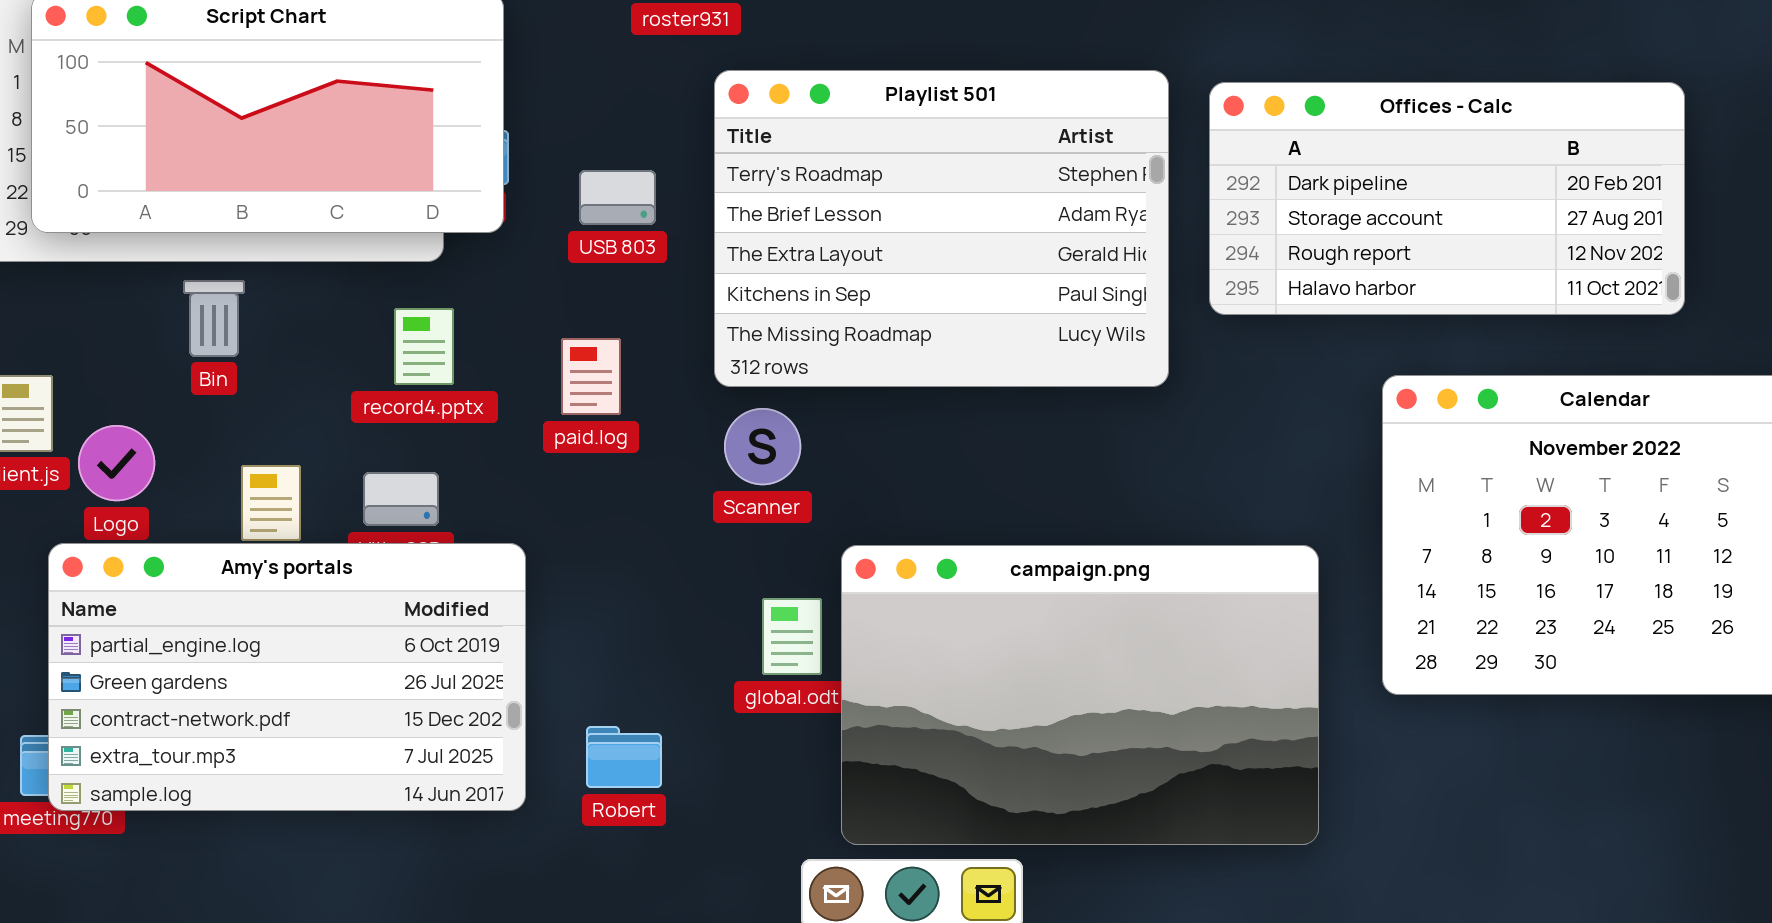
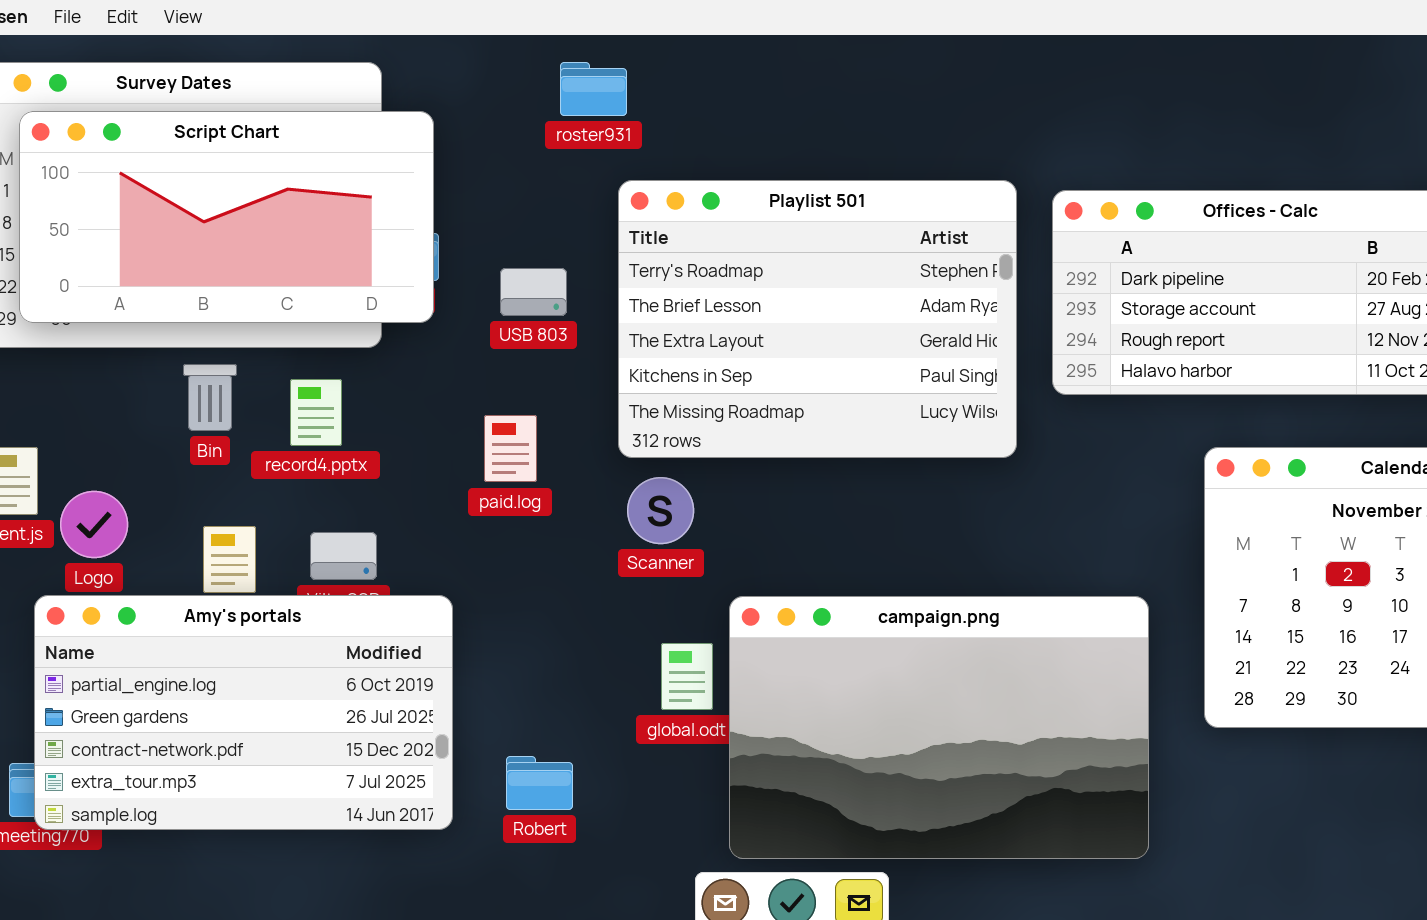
Bin: [183,280,245,357] -> [183,364,237,431], moved
record4.pptx: [394,308,454,385] -> [290,379,342,446], moved

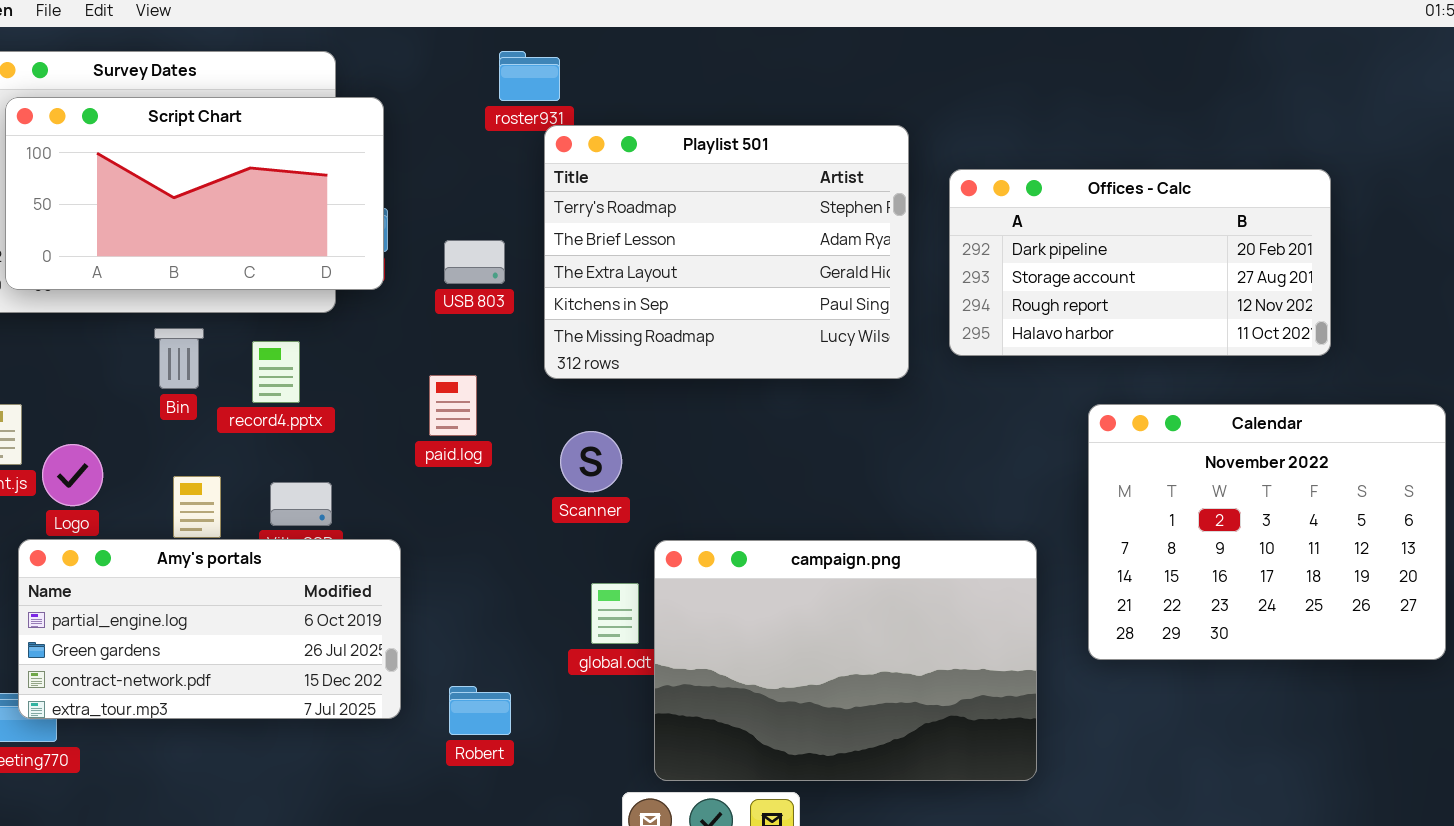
Playlist 501: [618,180,1017,458] -> [544,125,909,379], moved
Amy's portals: [34,595,453,830] -> [18,539,401,719], resized

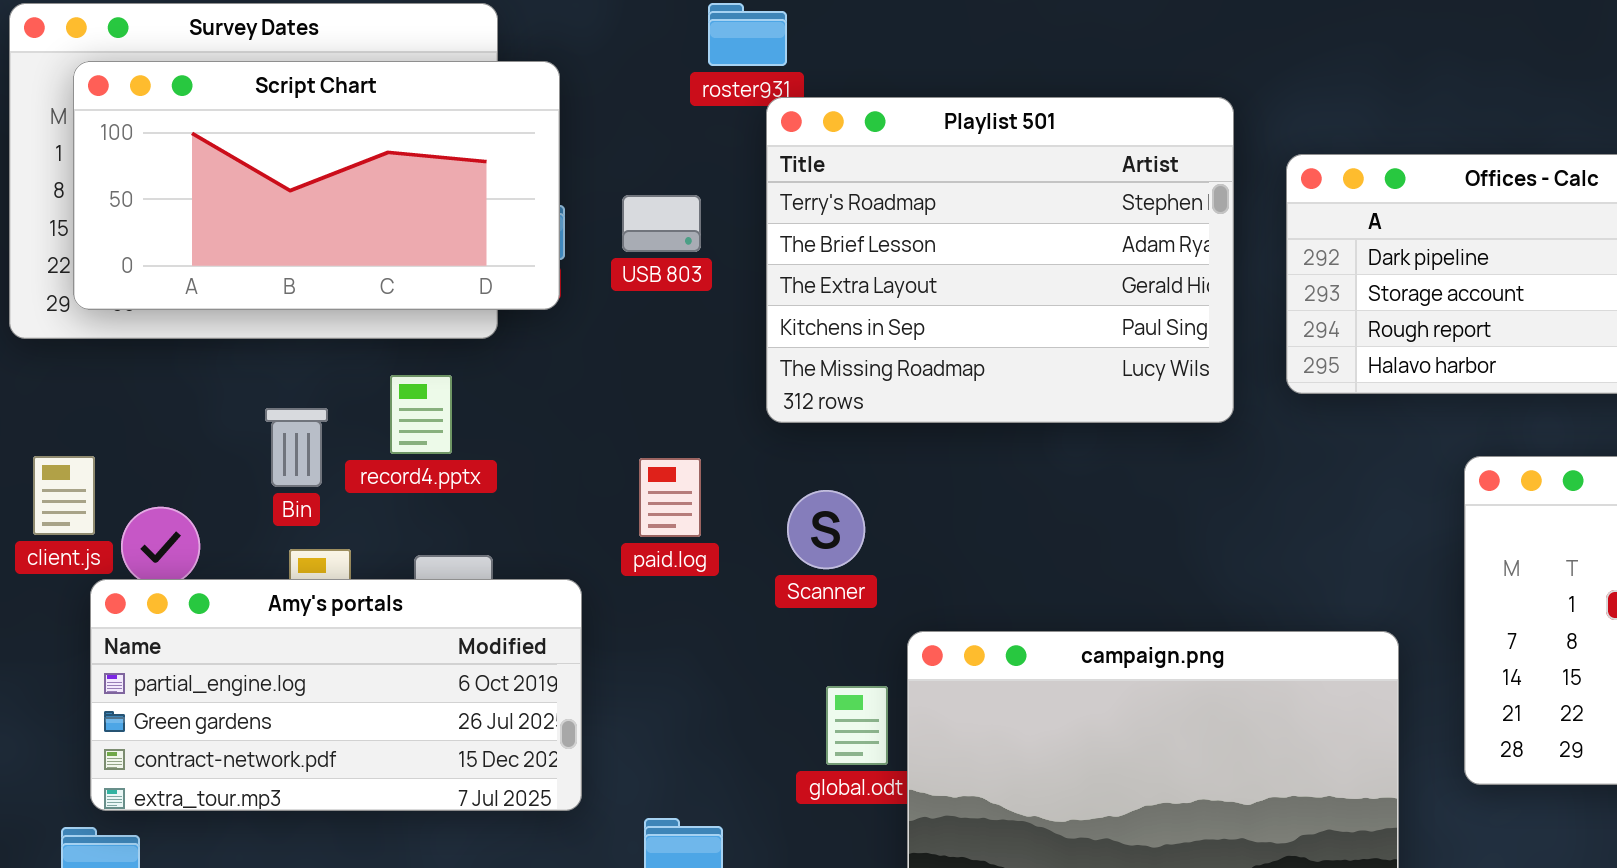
USB 803: [444,240,505,284] -> [622,195,701,252], moved
Bin: [154,328,204,389] -> [265,408,328,487], moved
paid.log: [429,375,477,436] -> [639,458,701,537], moved
Amy's portals: [18,539,401,719] -> [90,579,582,811], moved

